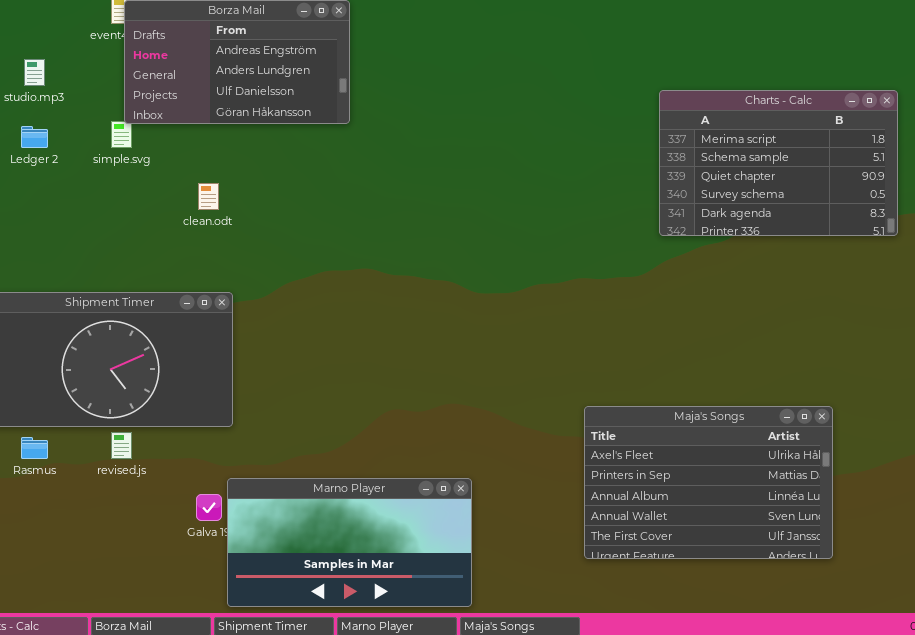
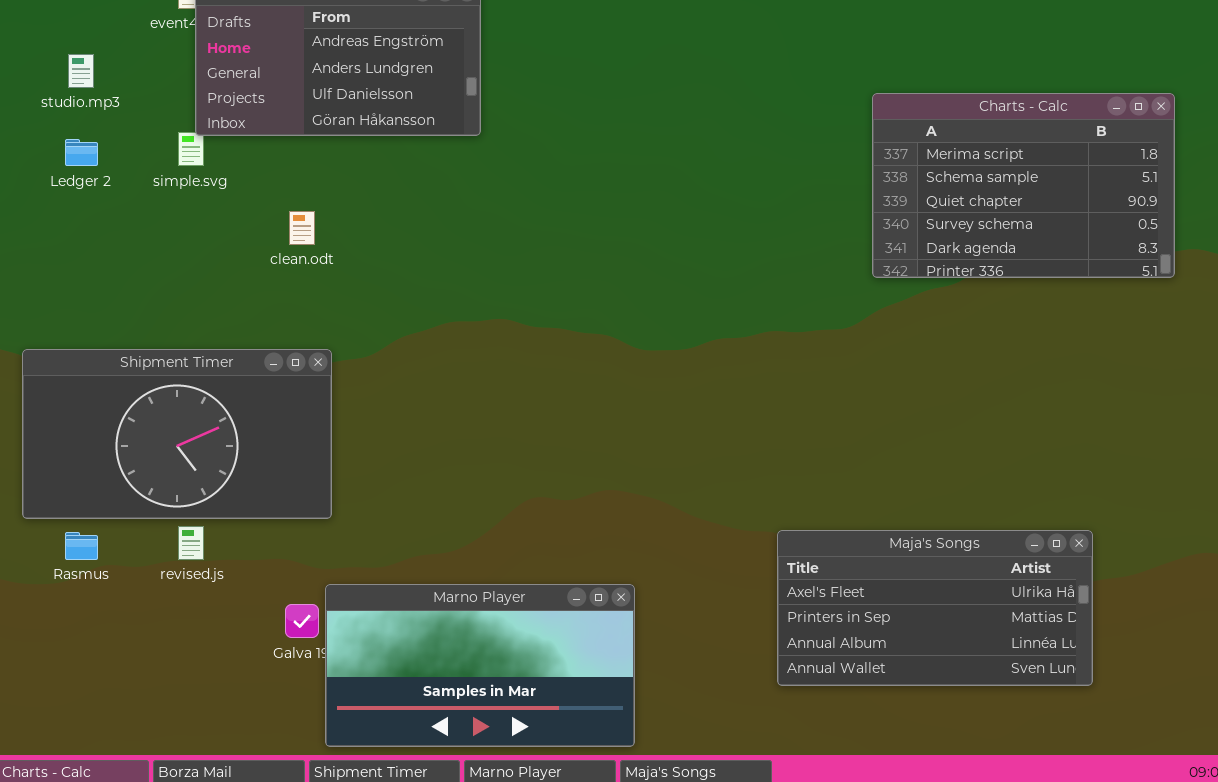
Maja's Songs: [584,406,833,559] -> [777,530,1093,686], resized

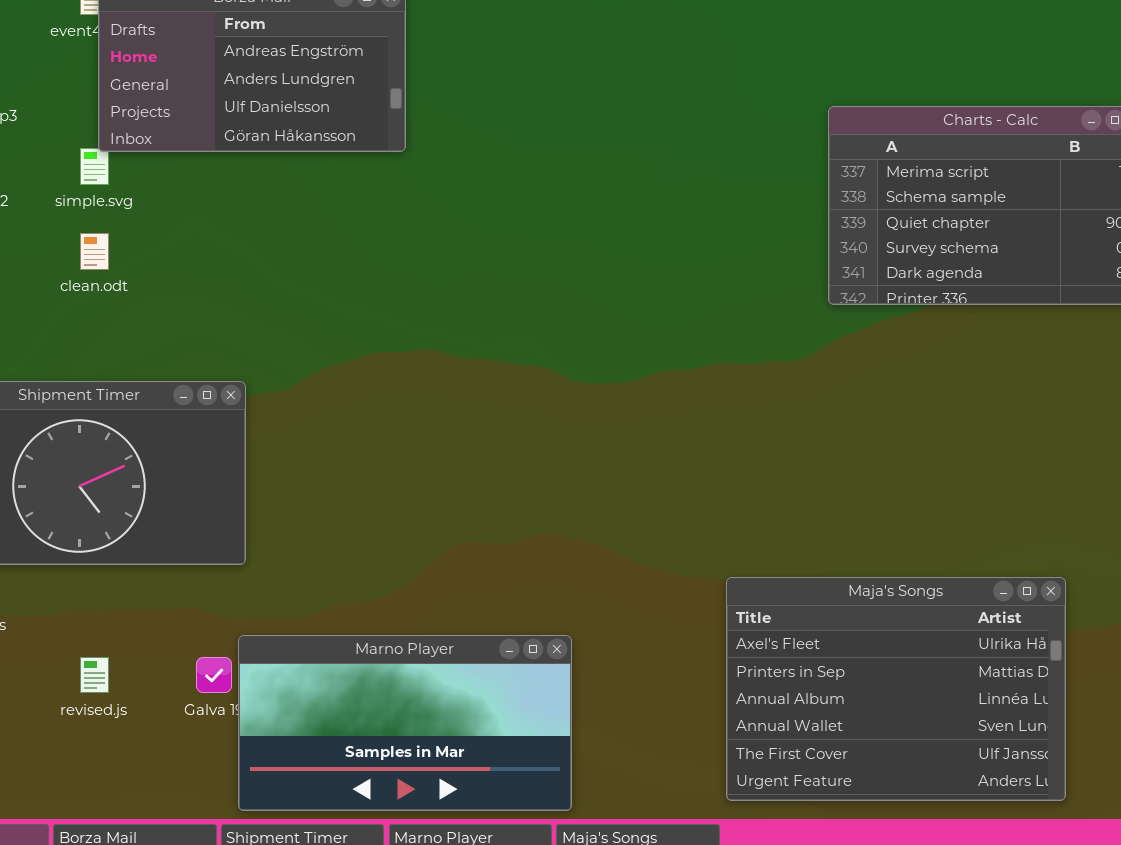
clean.odt: [289,211,315,245] -> [80,233,109,270], moved
revised.js: [178,526,204,560] -> [80,657,109,693], moved
Maja's Songs: [777,530,1093,686] -> [726,577,1066,801], resized

